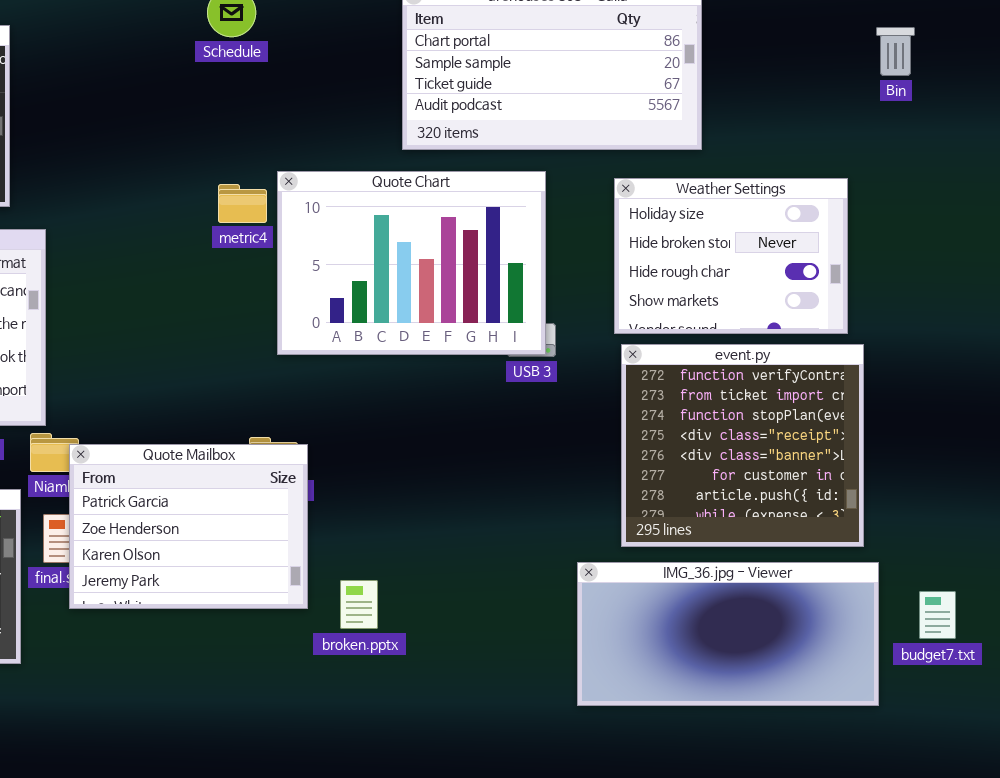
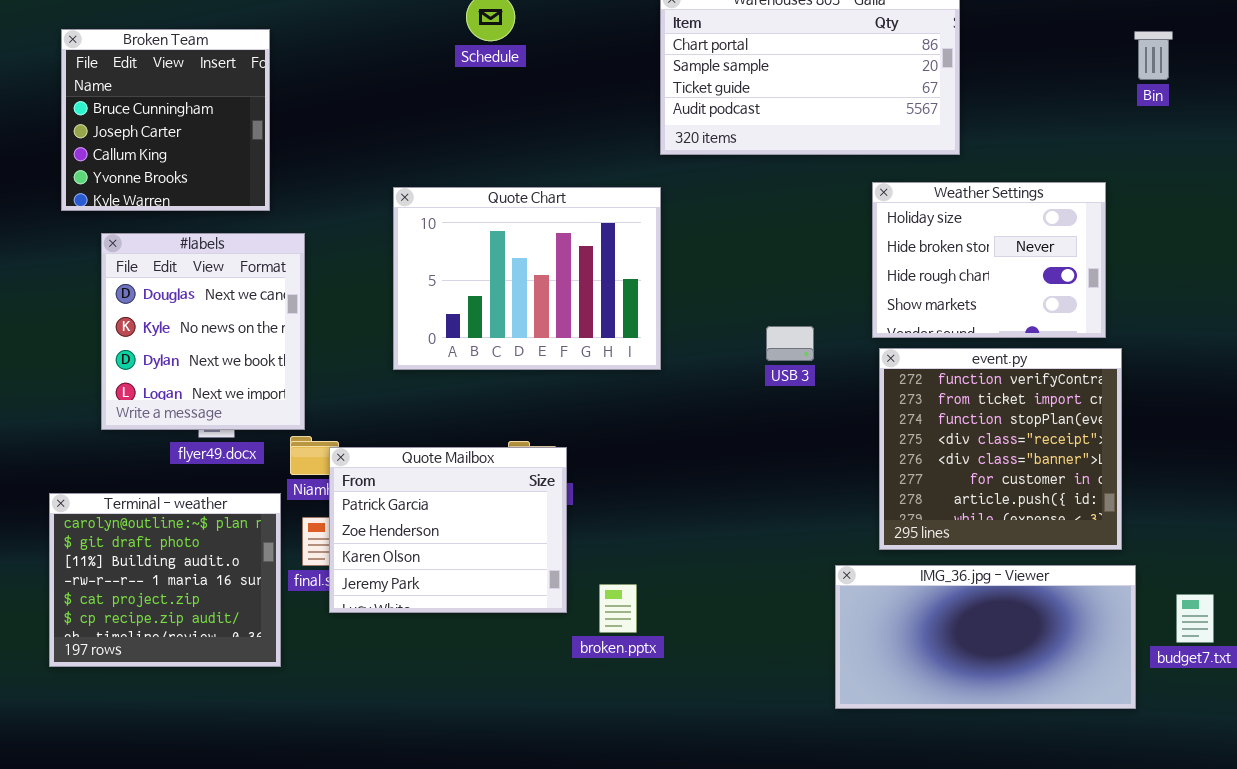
Quote Chart: [277,171,546,355] -> [393,187,661,370], moved

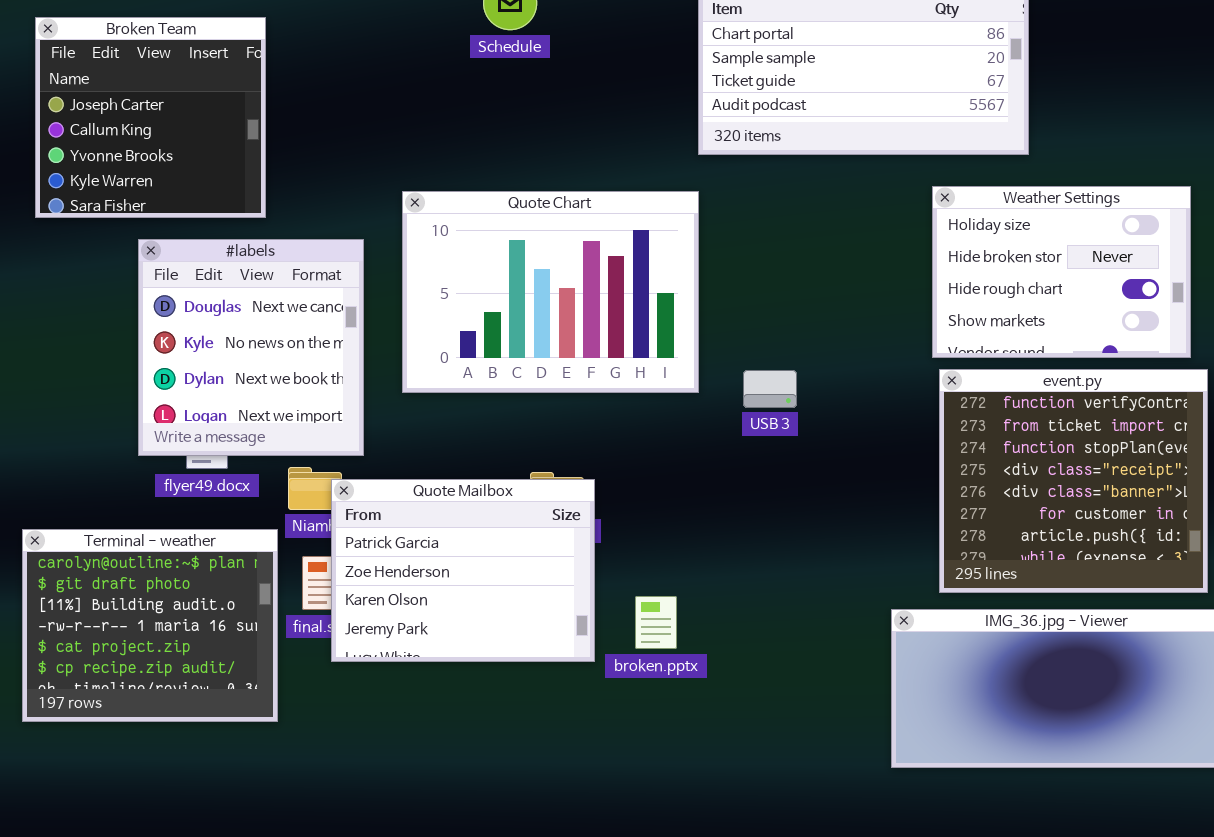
Broken Team: [61,29,270,211] -> [35,17,266,218], scrolled down 1 row
#labels: [101,233,305,430] -> [138,239,364,456], moved
USB 3: [766,326,814,361] -> [743,370,797,408], moved
broken.pptx: [599,584,637,633] -> [635,596,677,649], moved

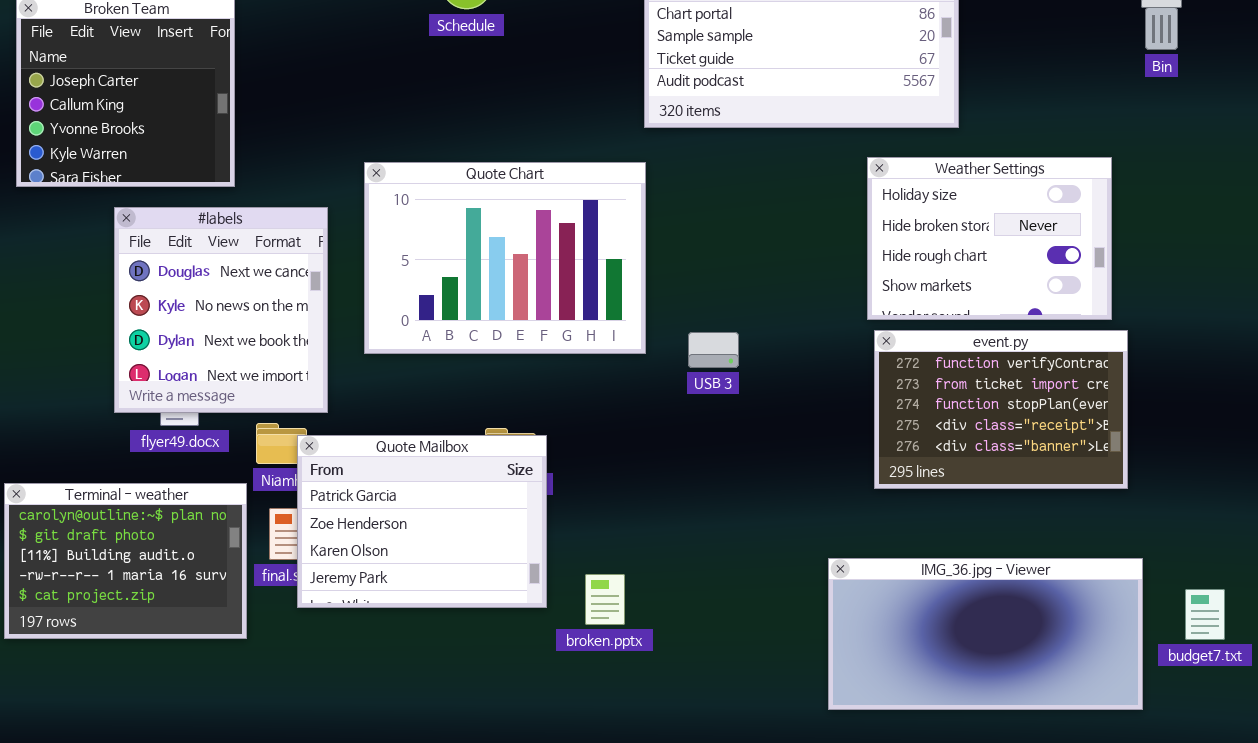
event.py: [939,369,1208,593] -> [874,330,1128,489], resized
Terminal - weather: [22,529,278,722] -> [4,483,247,639], resized
broken.pptx: [635,596,677,649] -> [585,574,625,625], moved

